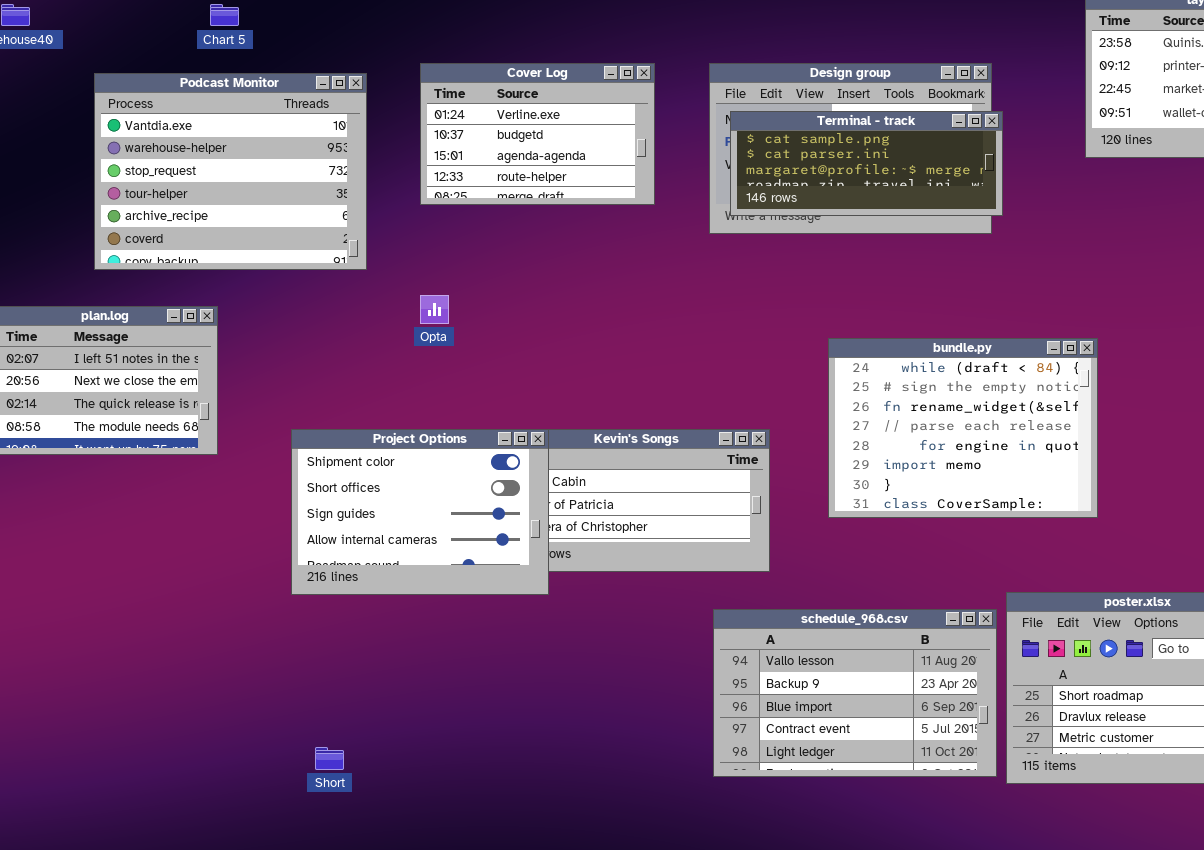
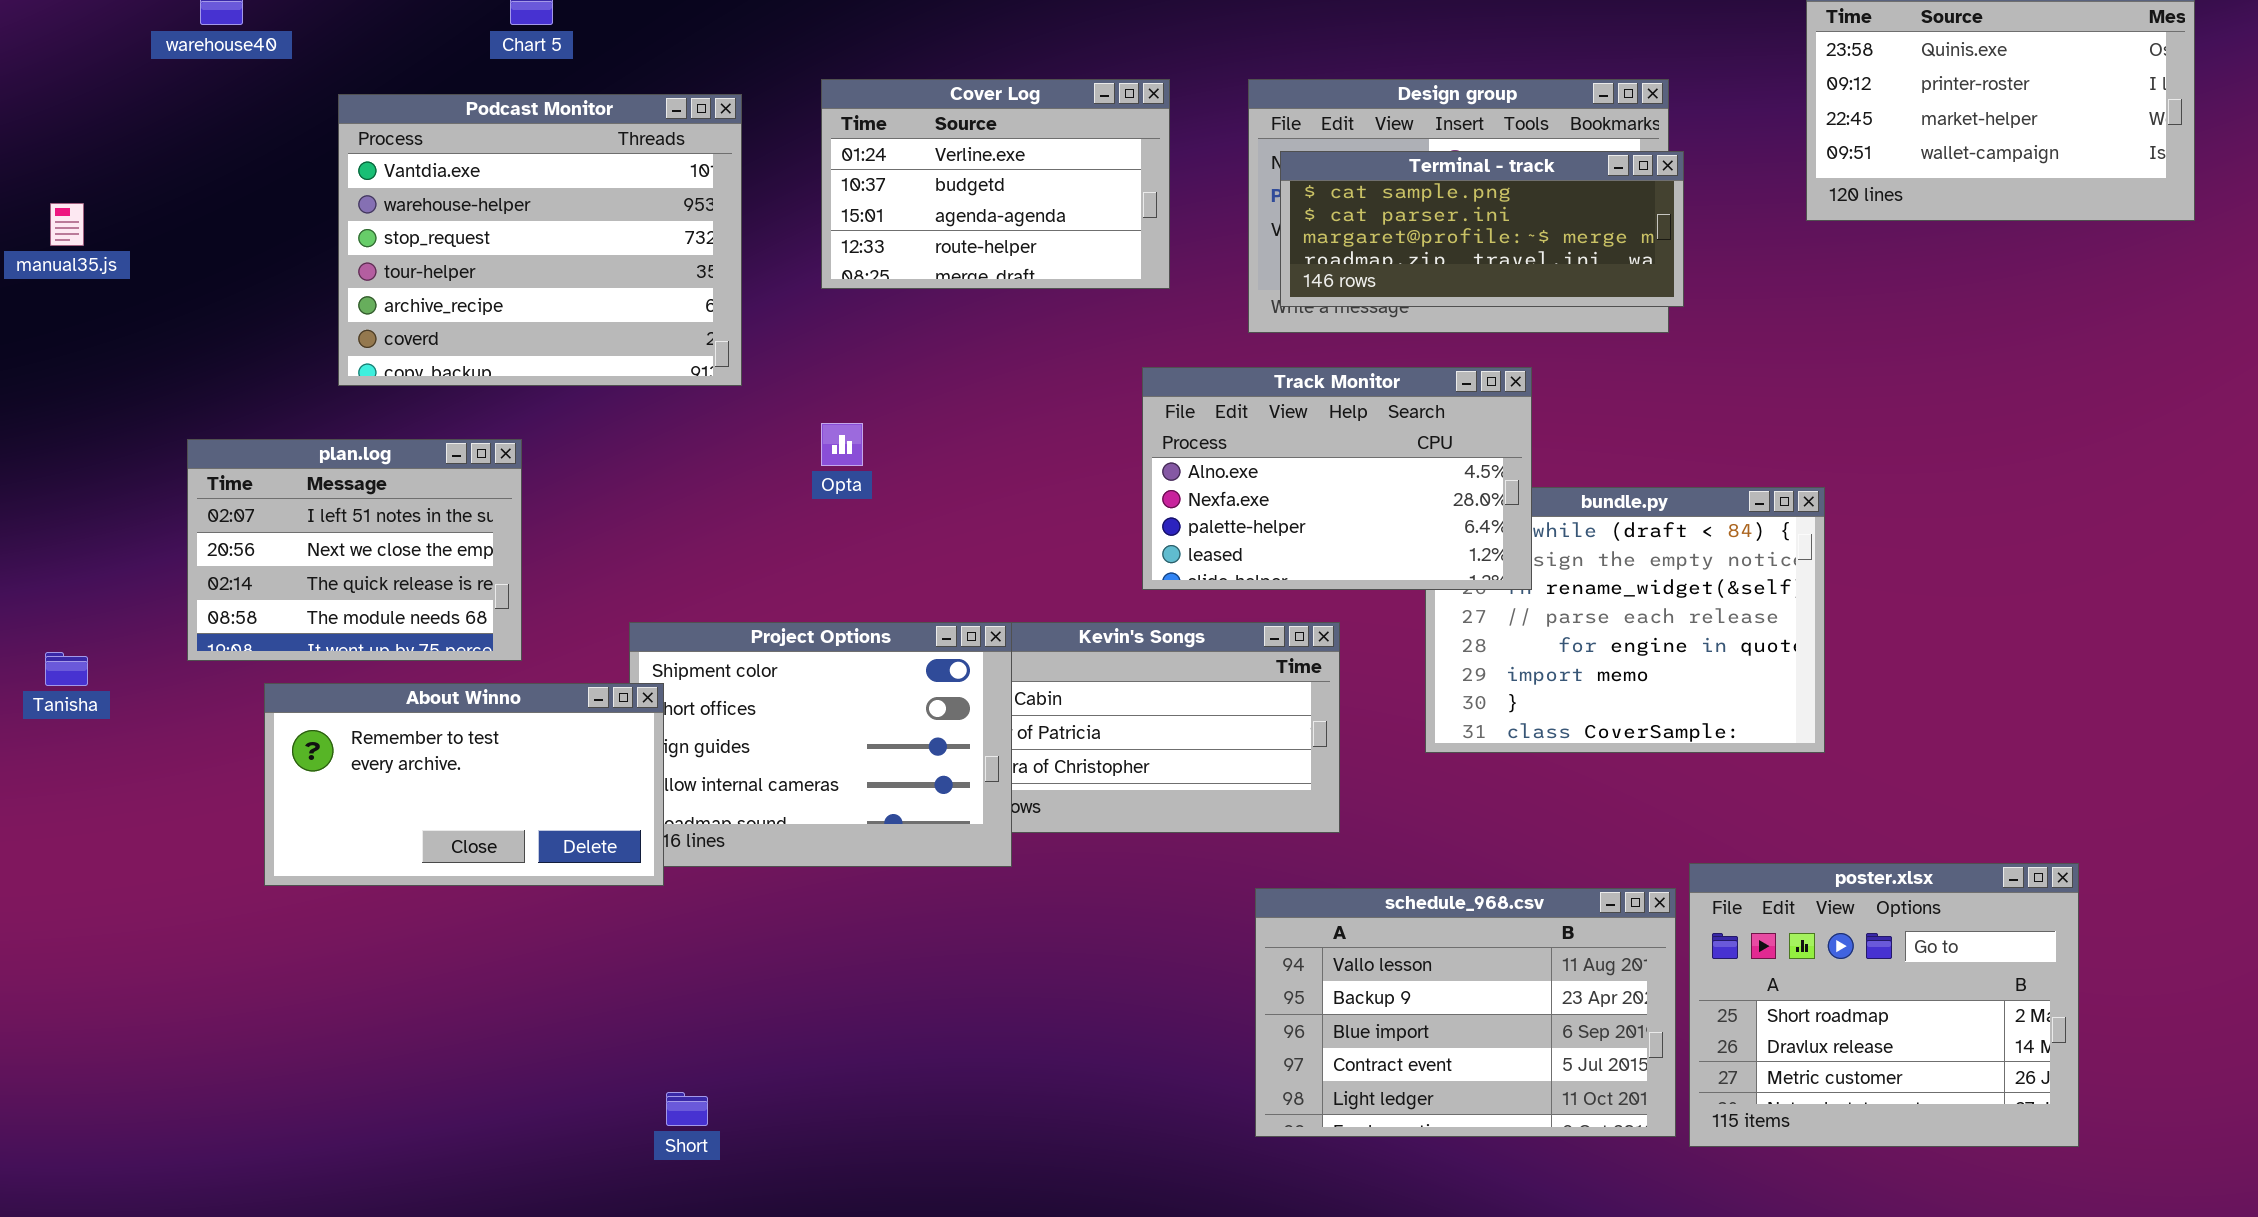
Track Monitor: none -> [1142,367,1532,590], opened
About Winno: none -> [264,683,664,886], opened

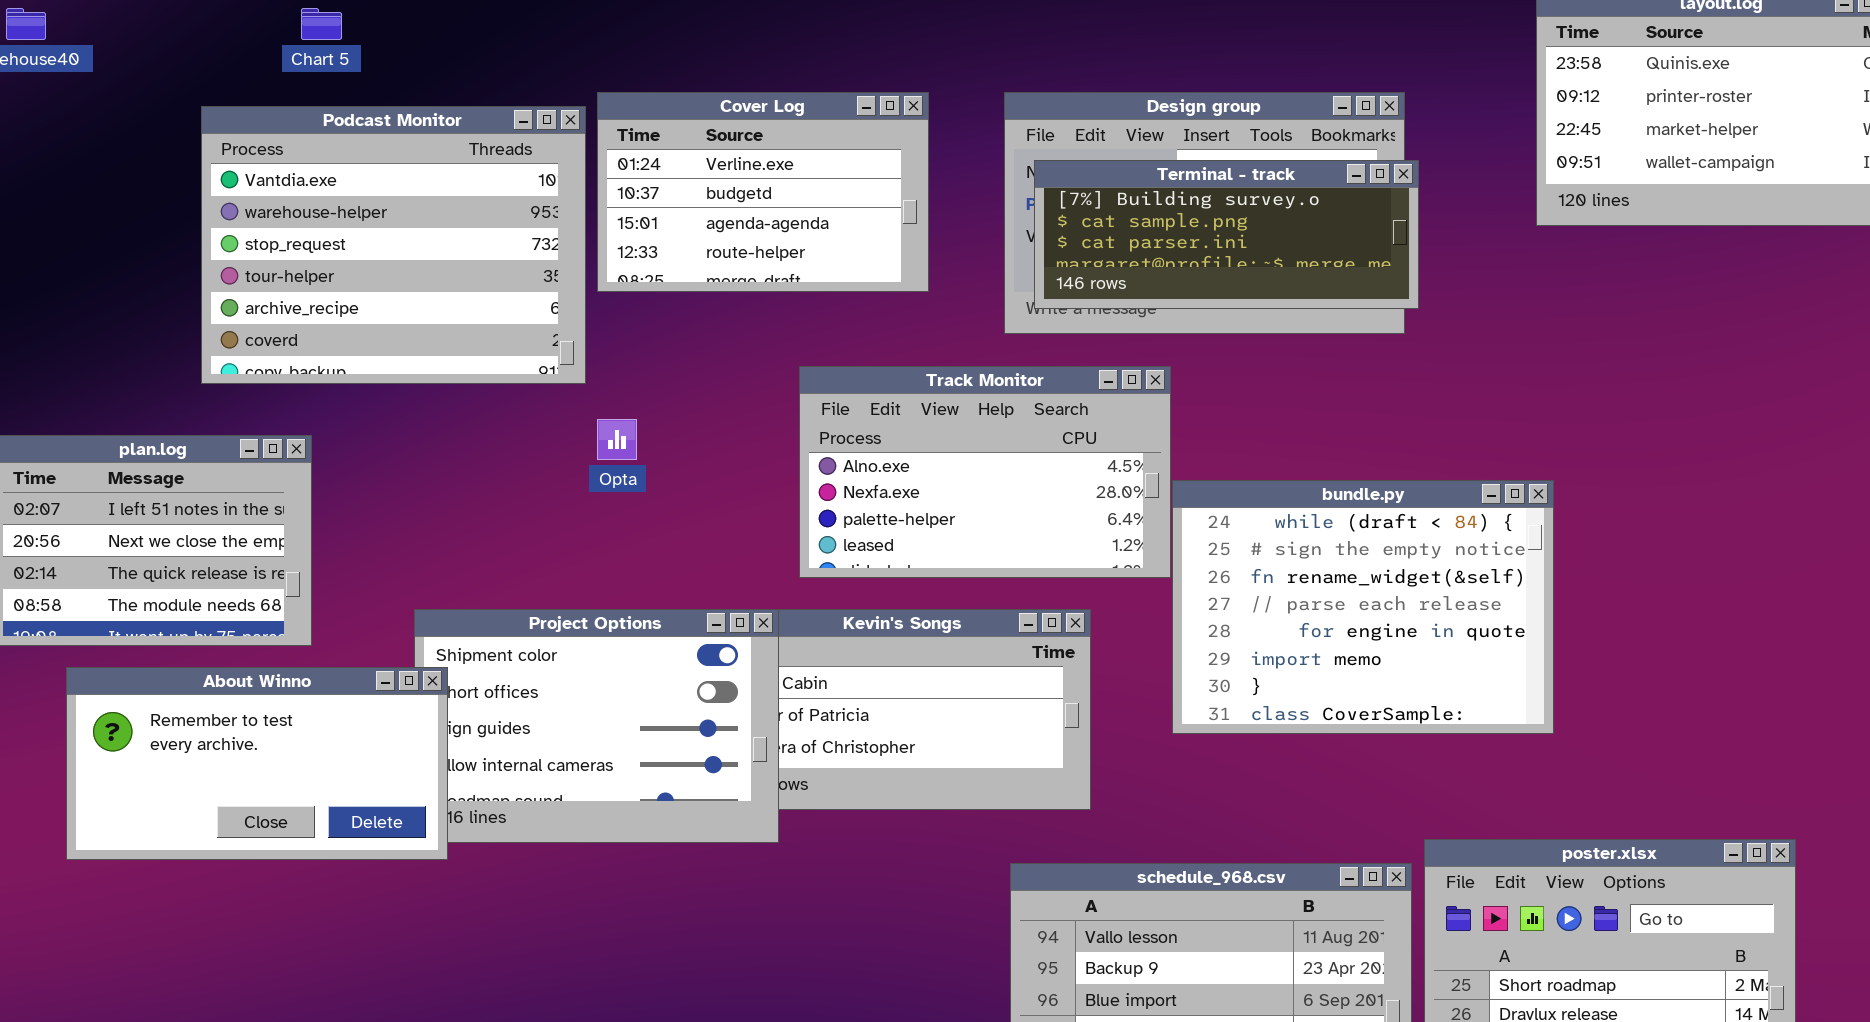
Podcast Monitor: [338,94,742,386] -> [201,106,586,384], moved
Terminal - track: [1280,151,1684,307] -> [1034,160,1419,309], scrolled up 1 row
Track Monitor: [1142,367,1532,590] -> [799,366,1171,578], moved

